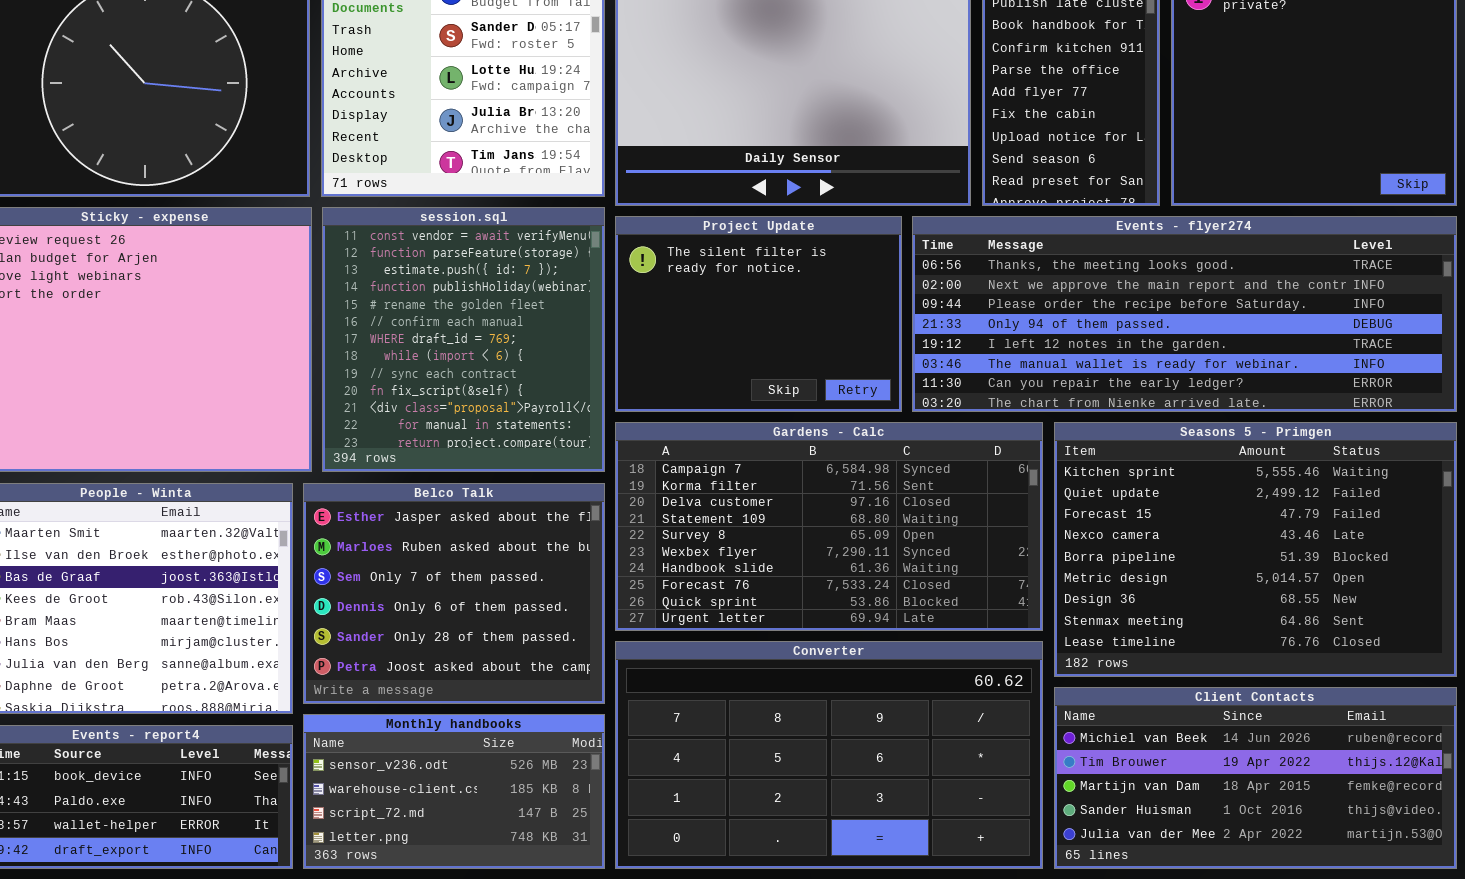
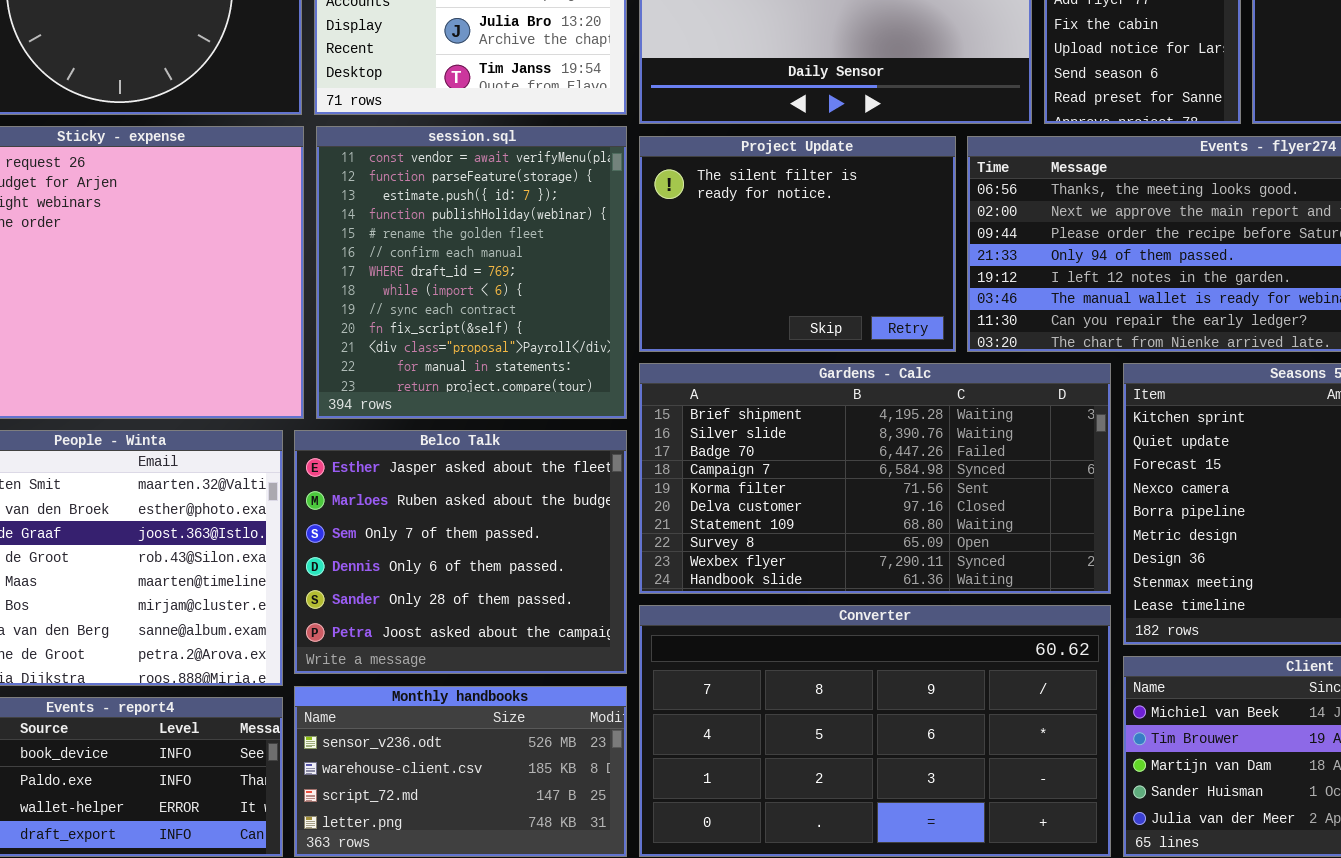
Gardens - Calc: [615,422,1043,631] -> [639,363,1111,594], scrolled up 3 rows

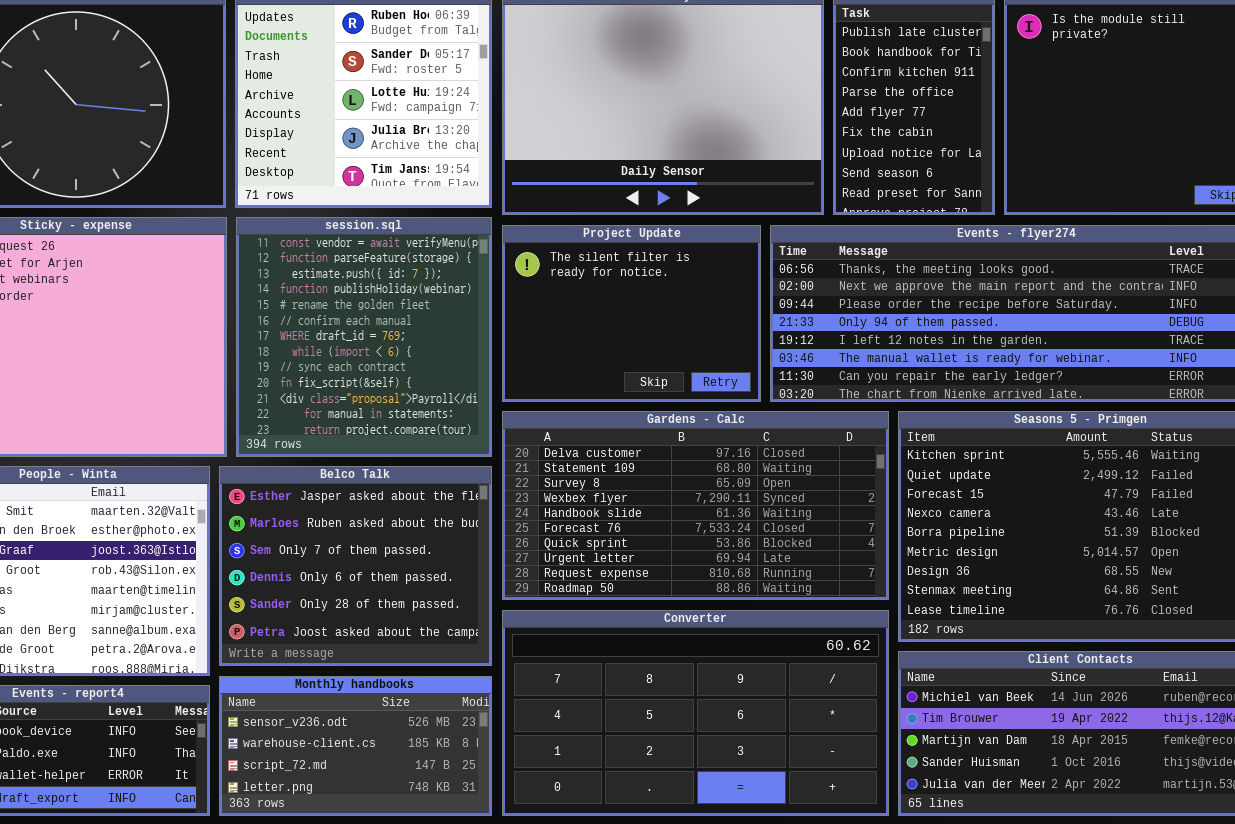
Gardens - Calc: [639,363,1111,594] -> [502,411,889,600], scrolled down 5 rows

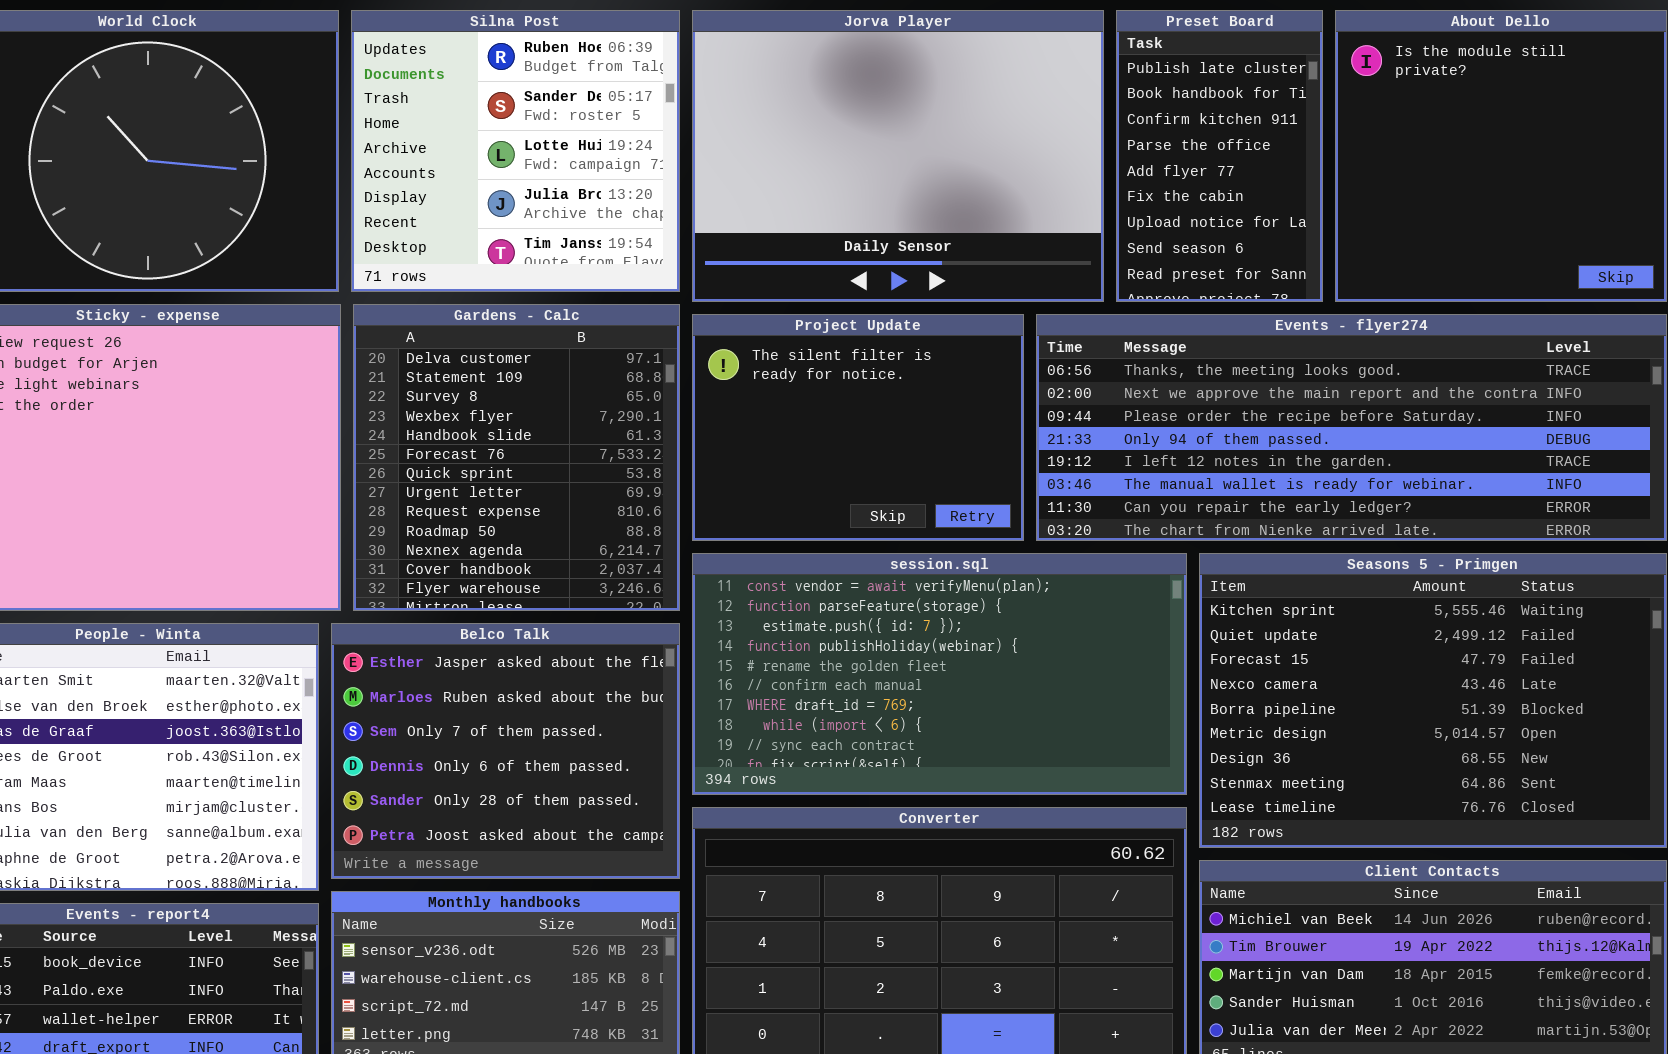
session.sql: [236,217,492,457] -> [692,553,1187,795], moved, resized
Gardens - Calc: [502,411,889,600] -> [353,304,680,611], moved, resized

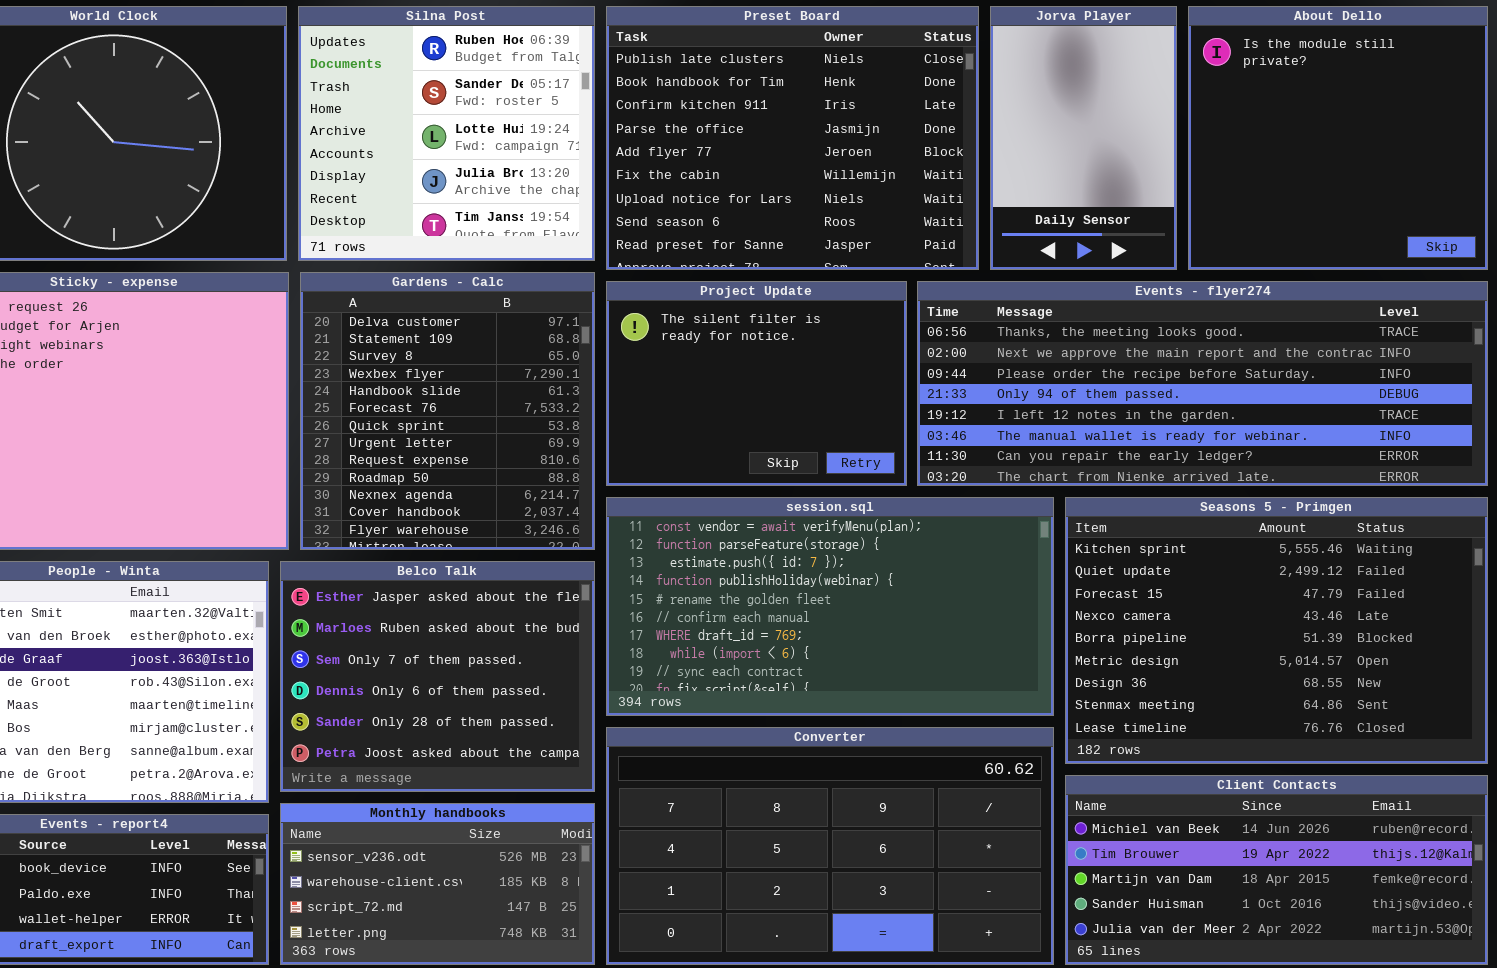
Jorva Player: [692,10,1104,302] -> [990,6,1177,270], moved, resized
Preset Board: [1116,10,1323,302] -> [606,6,979,270], moved, resized

